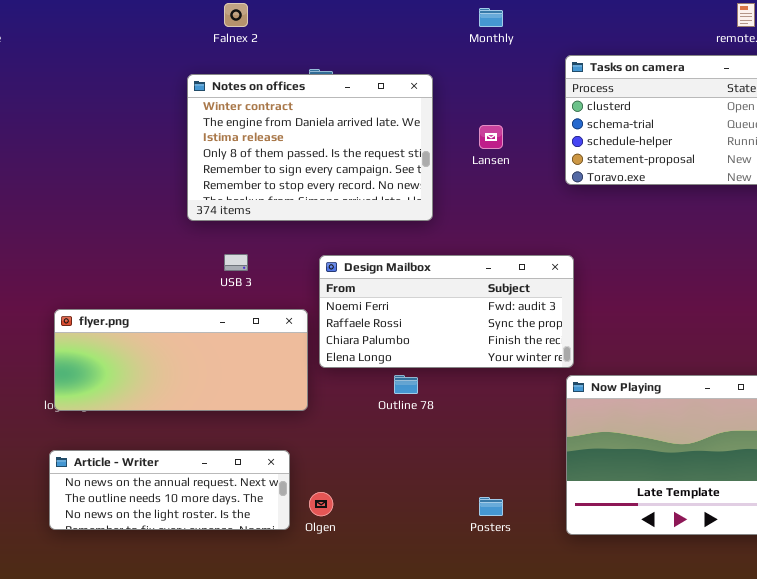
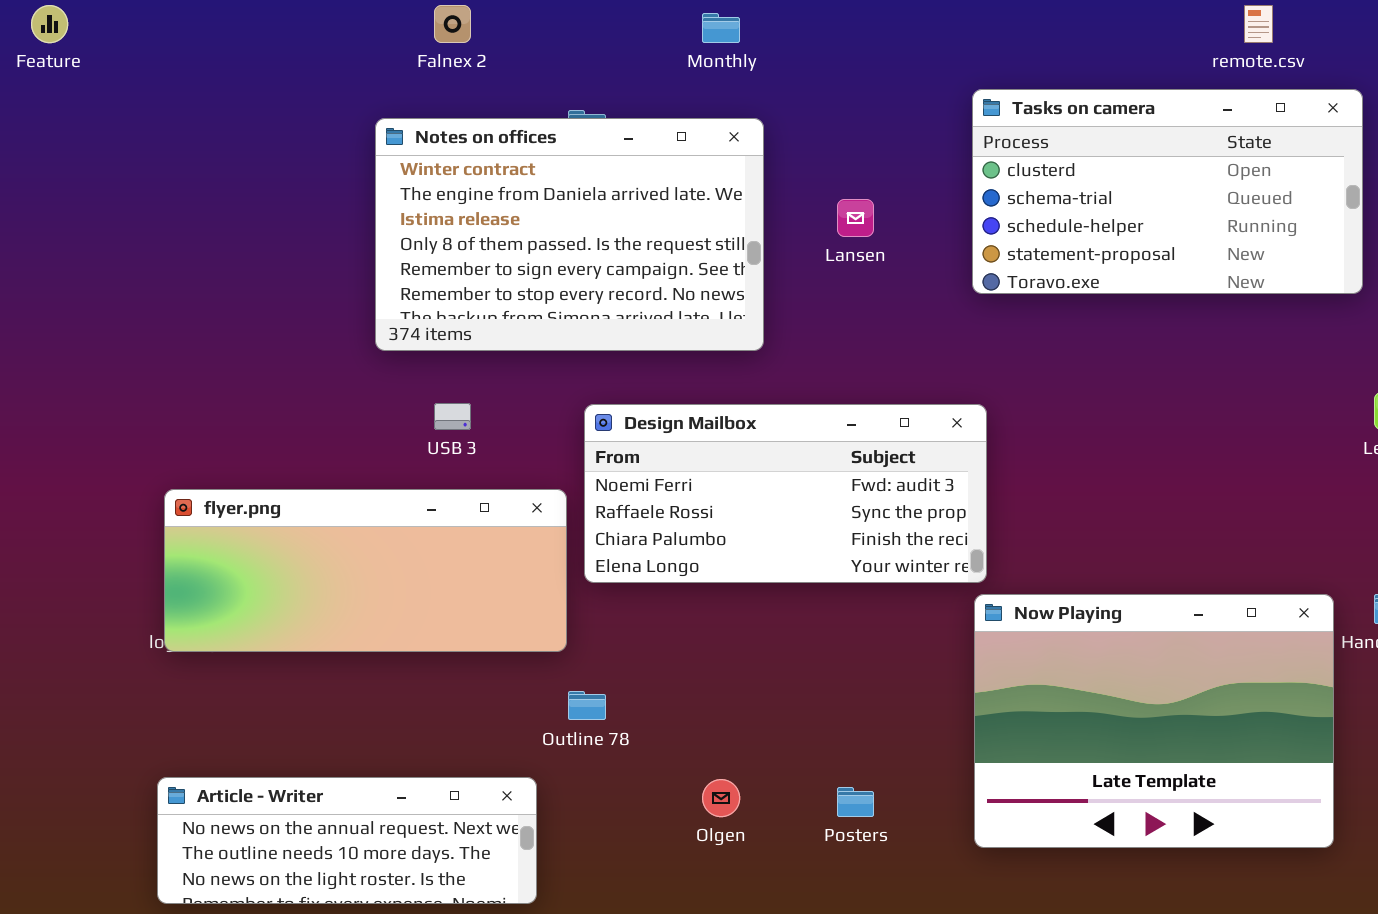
Monthly: [479,8,503,27] -> [702,13,740,43], moved
Outline 78: [394,375,418,394] -> [568,691,606,720], moved
Article - Writer: [49,450,290,530] -> [157,777,537,904], moved
Olgen: [309,492,333,516] -> [702,779,740,817], moved

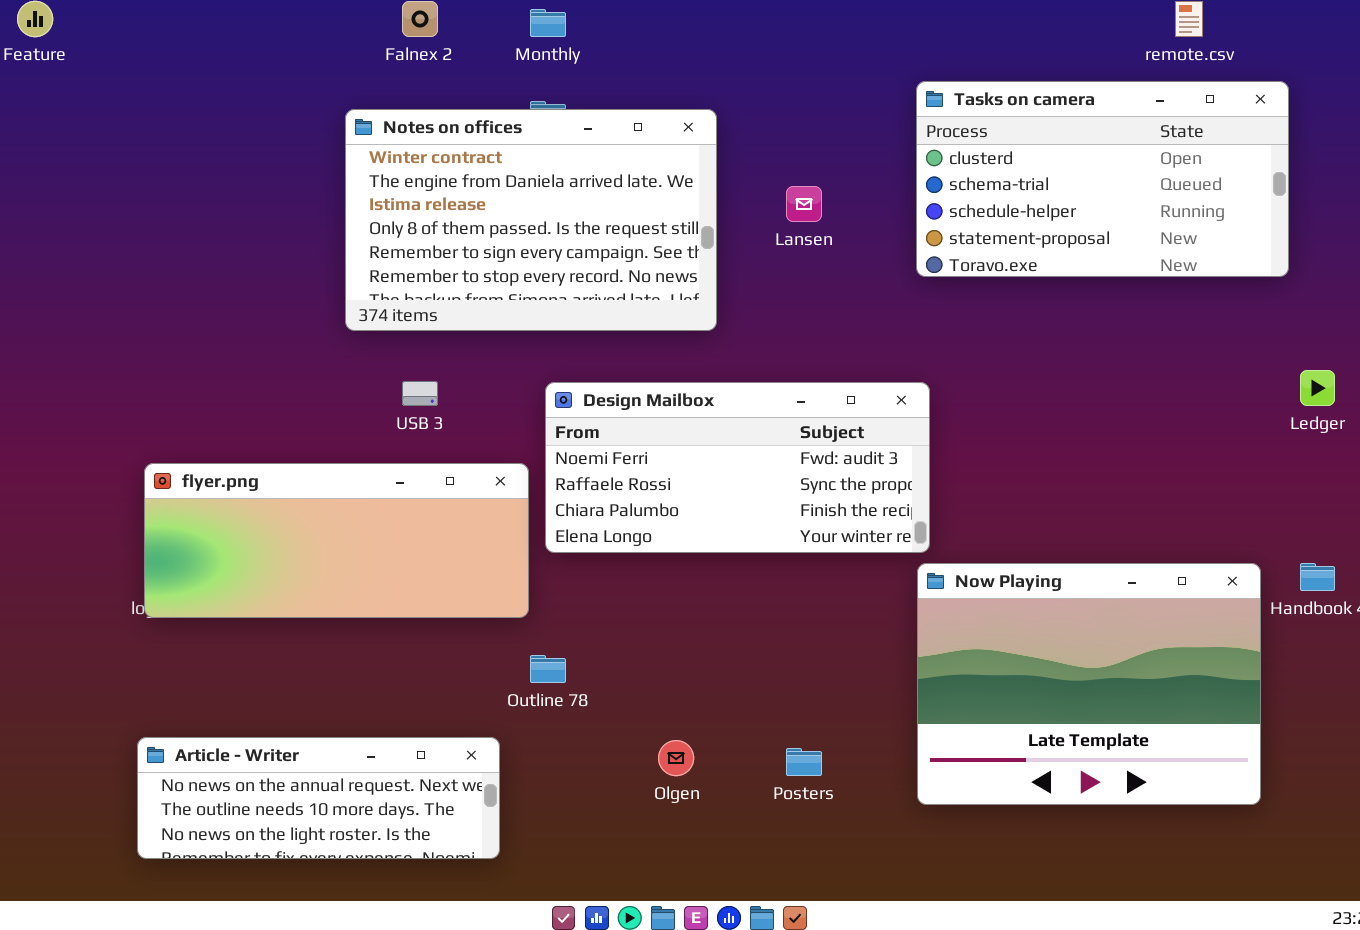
Monthly: [702,13,740,43] -> [530,9,566,37], moved

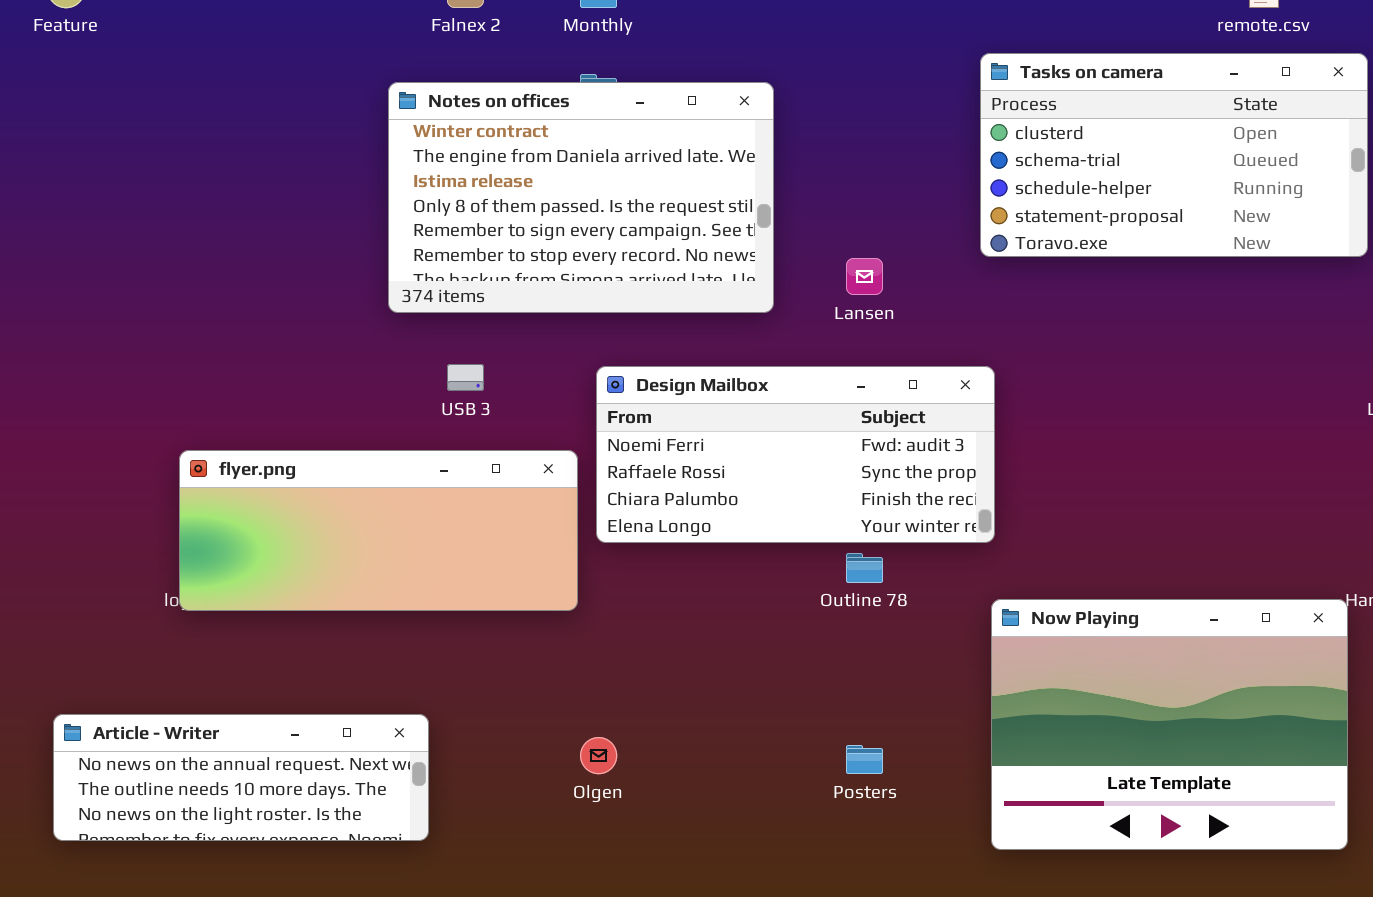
Lansen: [786,186,822,222] -> [846,258,883,295], moved
Now Playing: [917,563,1261,805] -> [991,599,1348,850], moved
Outline 78: [530,655,566,683] -> [846,553,883,583], moved
Article - Writer: [137,737,500,859] -> [53,714,429,841], moved
Olgen: [658,740,694,776] -> [580,737,617,774], moved

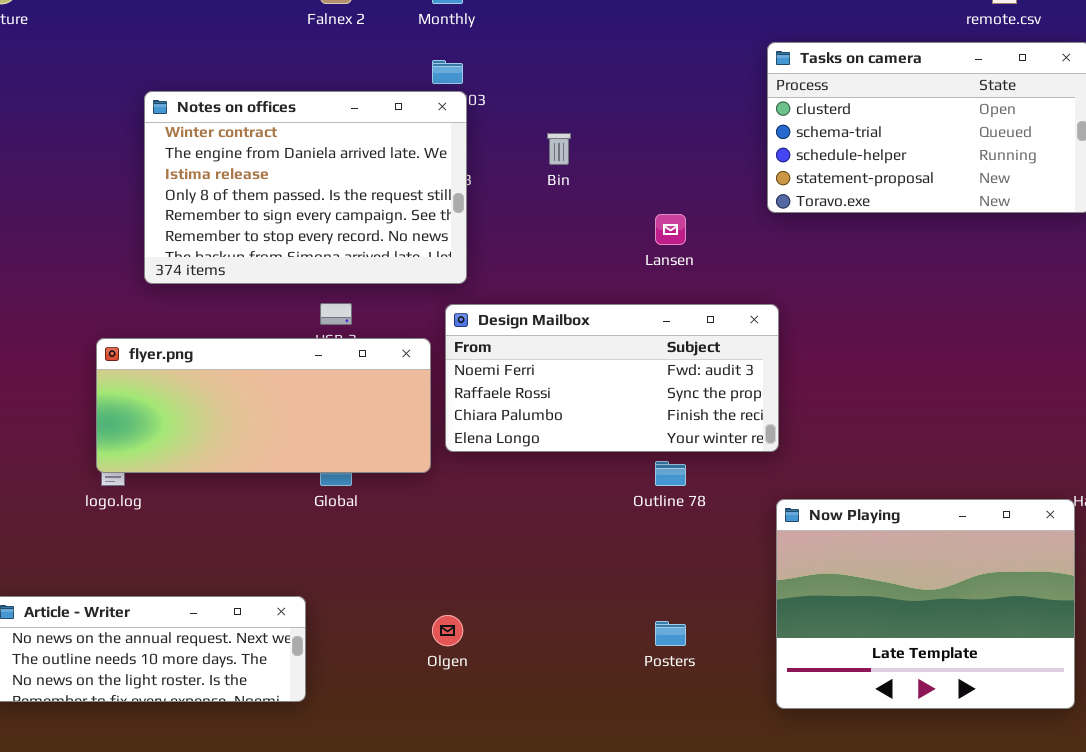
Notes on offices: [388,82,774,313] -> [144,91,467,284], moved
flyer.png: [179,450,578,611] -> [96,338,431,473], moved

